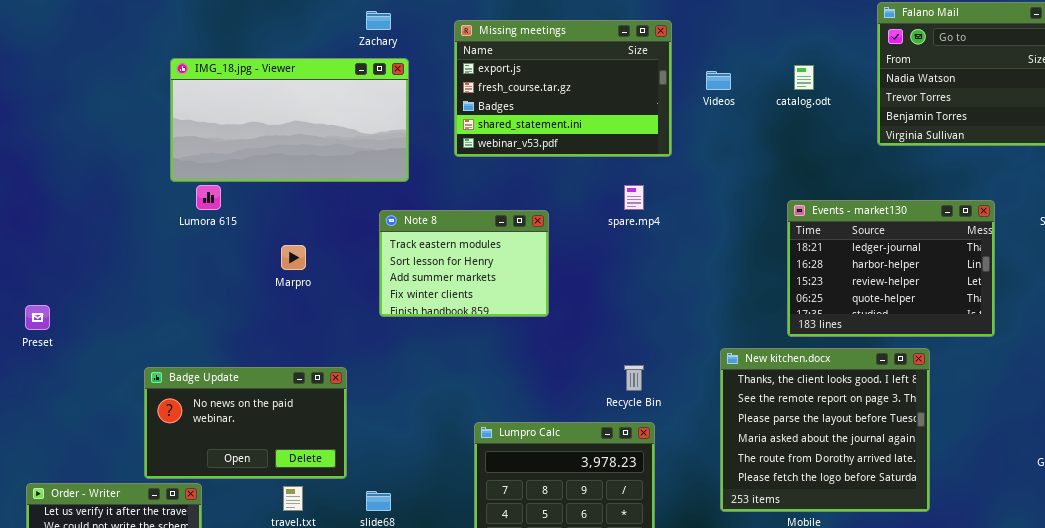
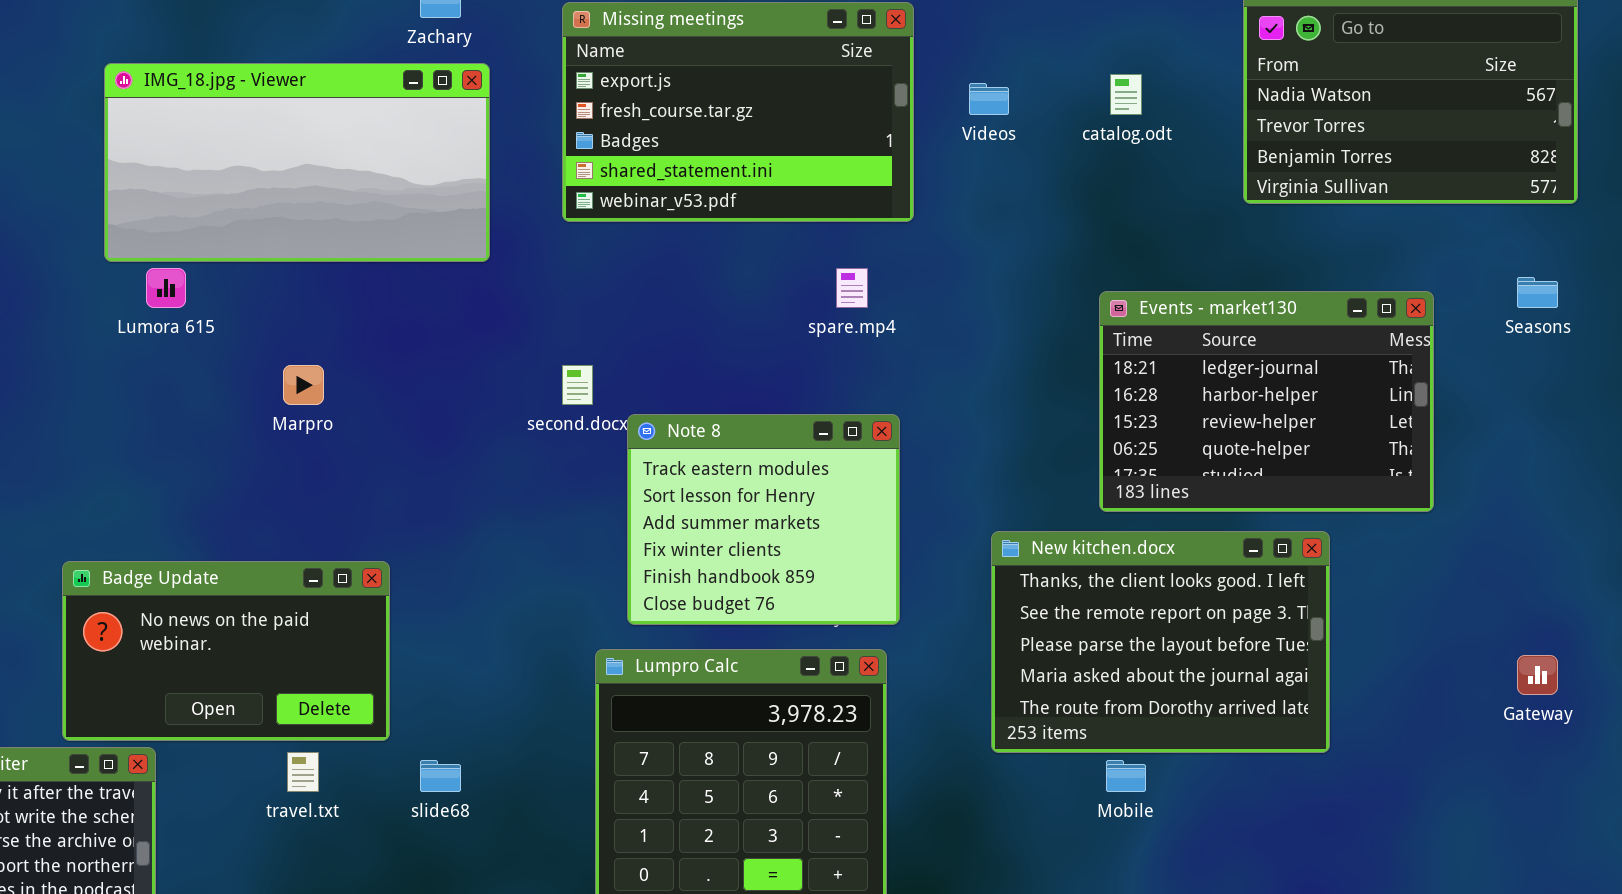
Note 8: [379,210,549,317] -> [627,414,900,625], moved, resized
New kitchen.docx: [720,348,930,512] -> [991,531,1330,753], resized

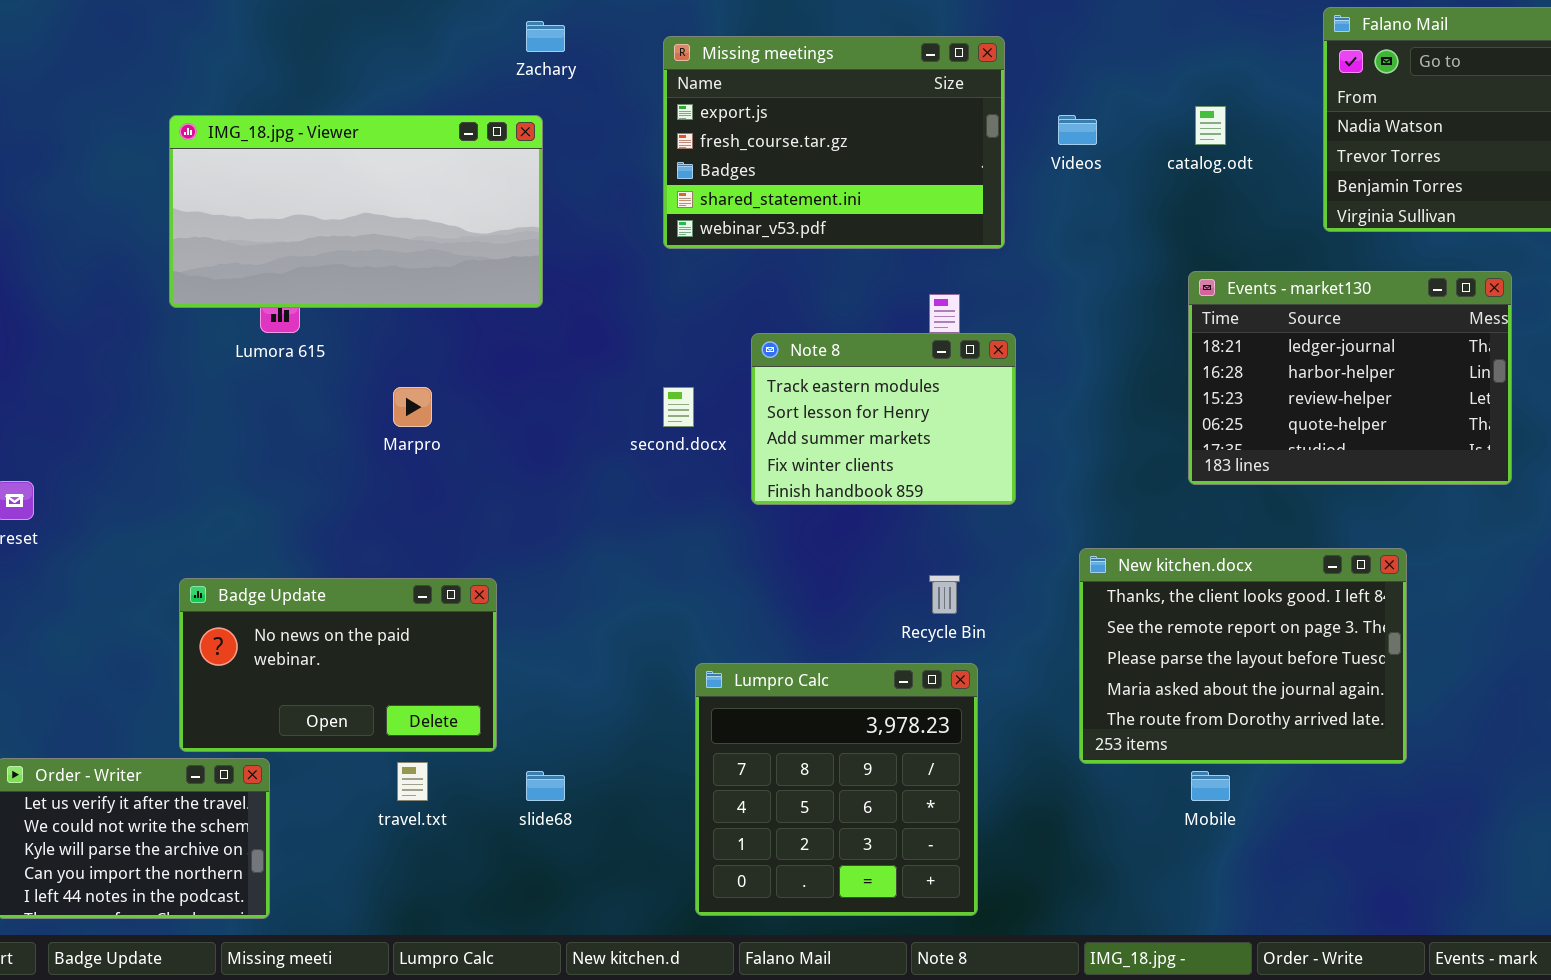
IMG_18.jpg - Viewer: [104,63,490,262] -> [169,115,543,308], moved
Events - market130: [1099,291,1434,512] -> [1188,271,1512,485], moved
Note 8: [627,414,900,625] -> [751,333,1016,505], moved, resized

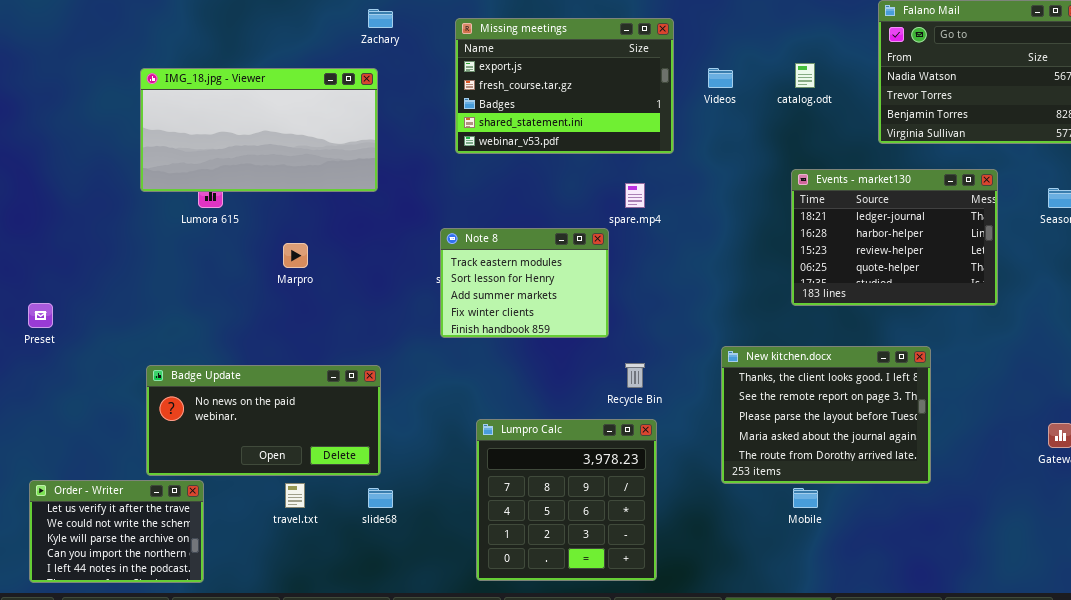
Note 8: [751,333,1016,505] -> [440,228,609,338], moved
Badge Update: [179,578,497,752] -> [146,365,381,476], resized

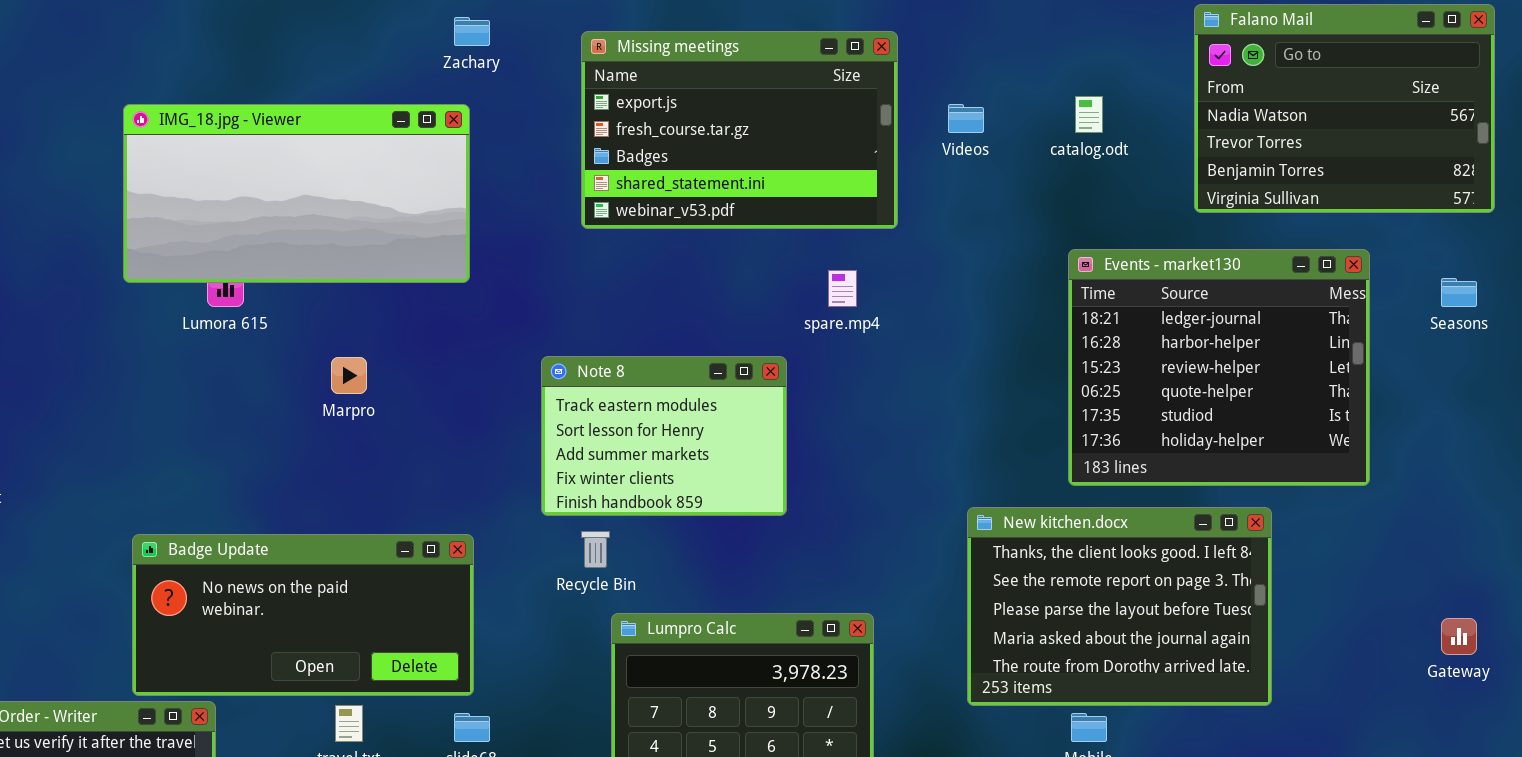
Events - market130: [791,169,998,306] -> [1068,249,1370,486], resized
Note 8: [440,228,609,338] -> [541,356,787,516], moved
Recycle Bin: [625,363,645,388] -> [581,531,610,568], moved

